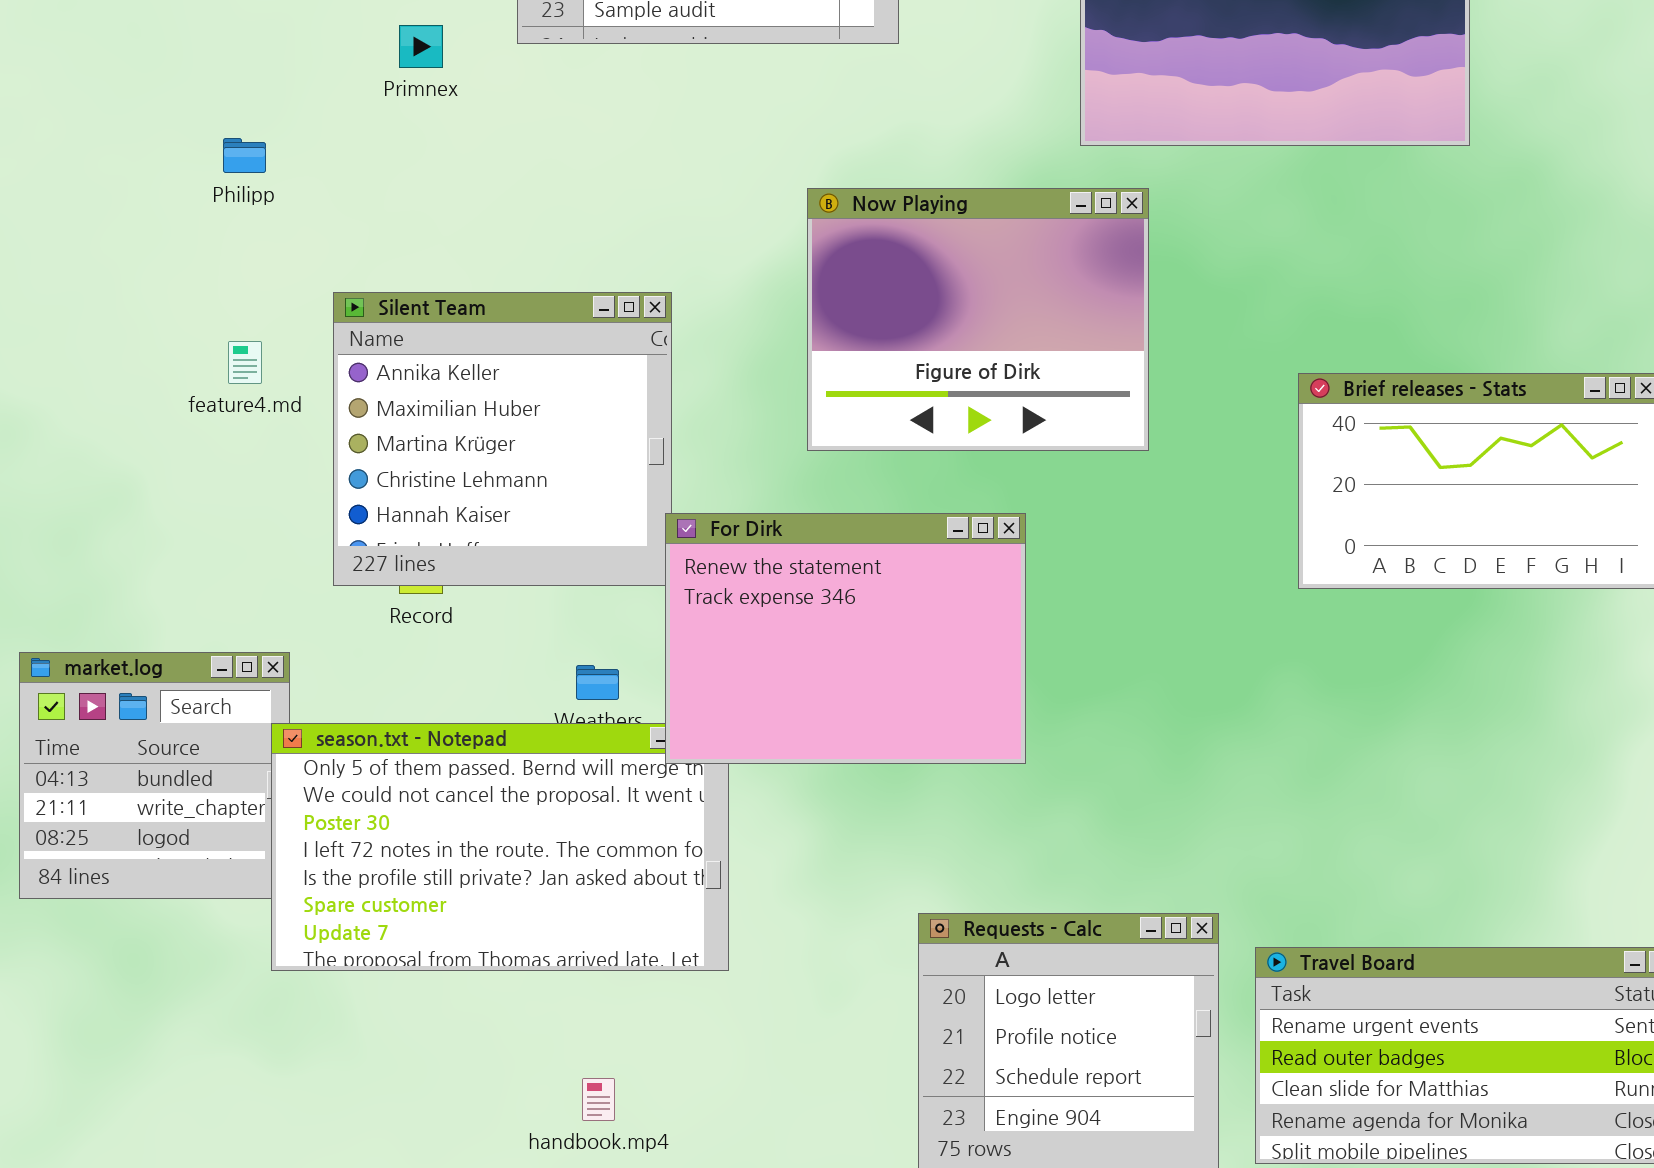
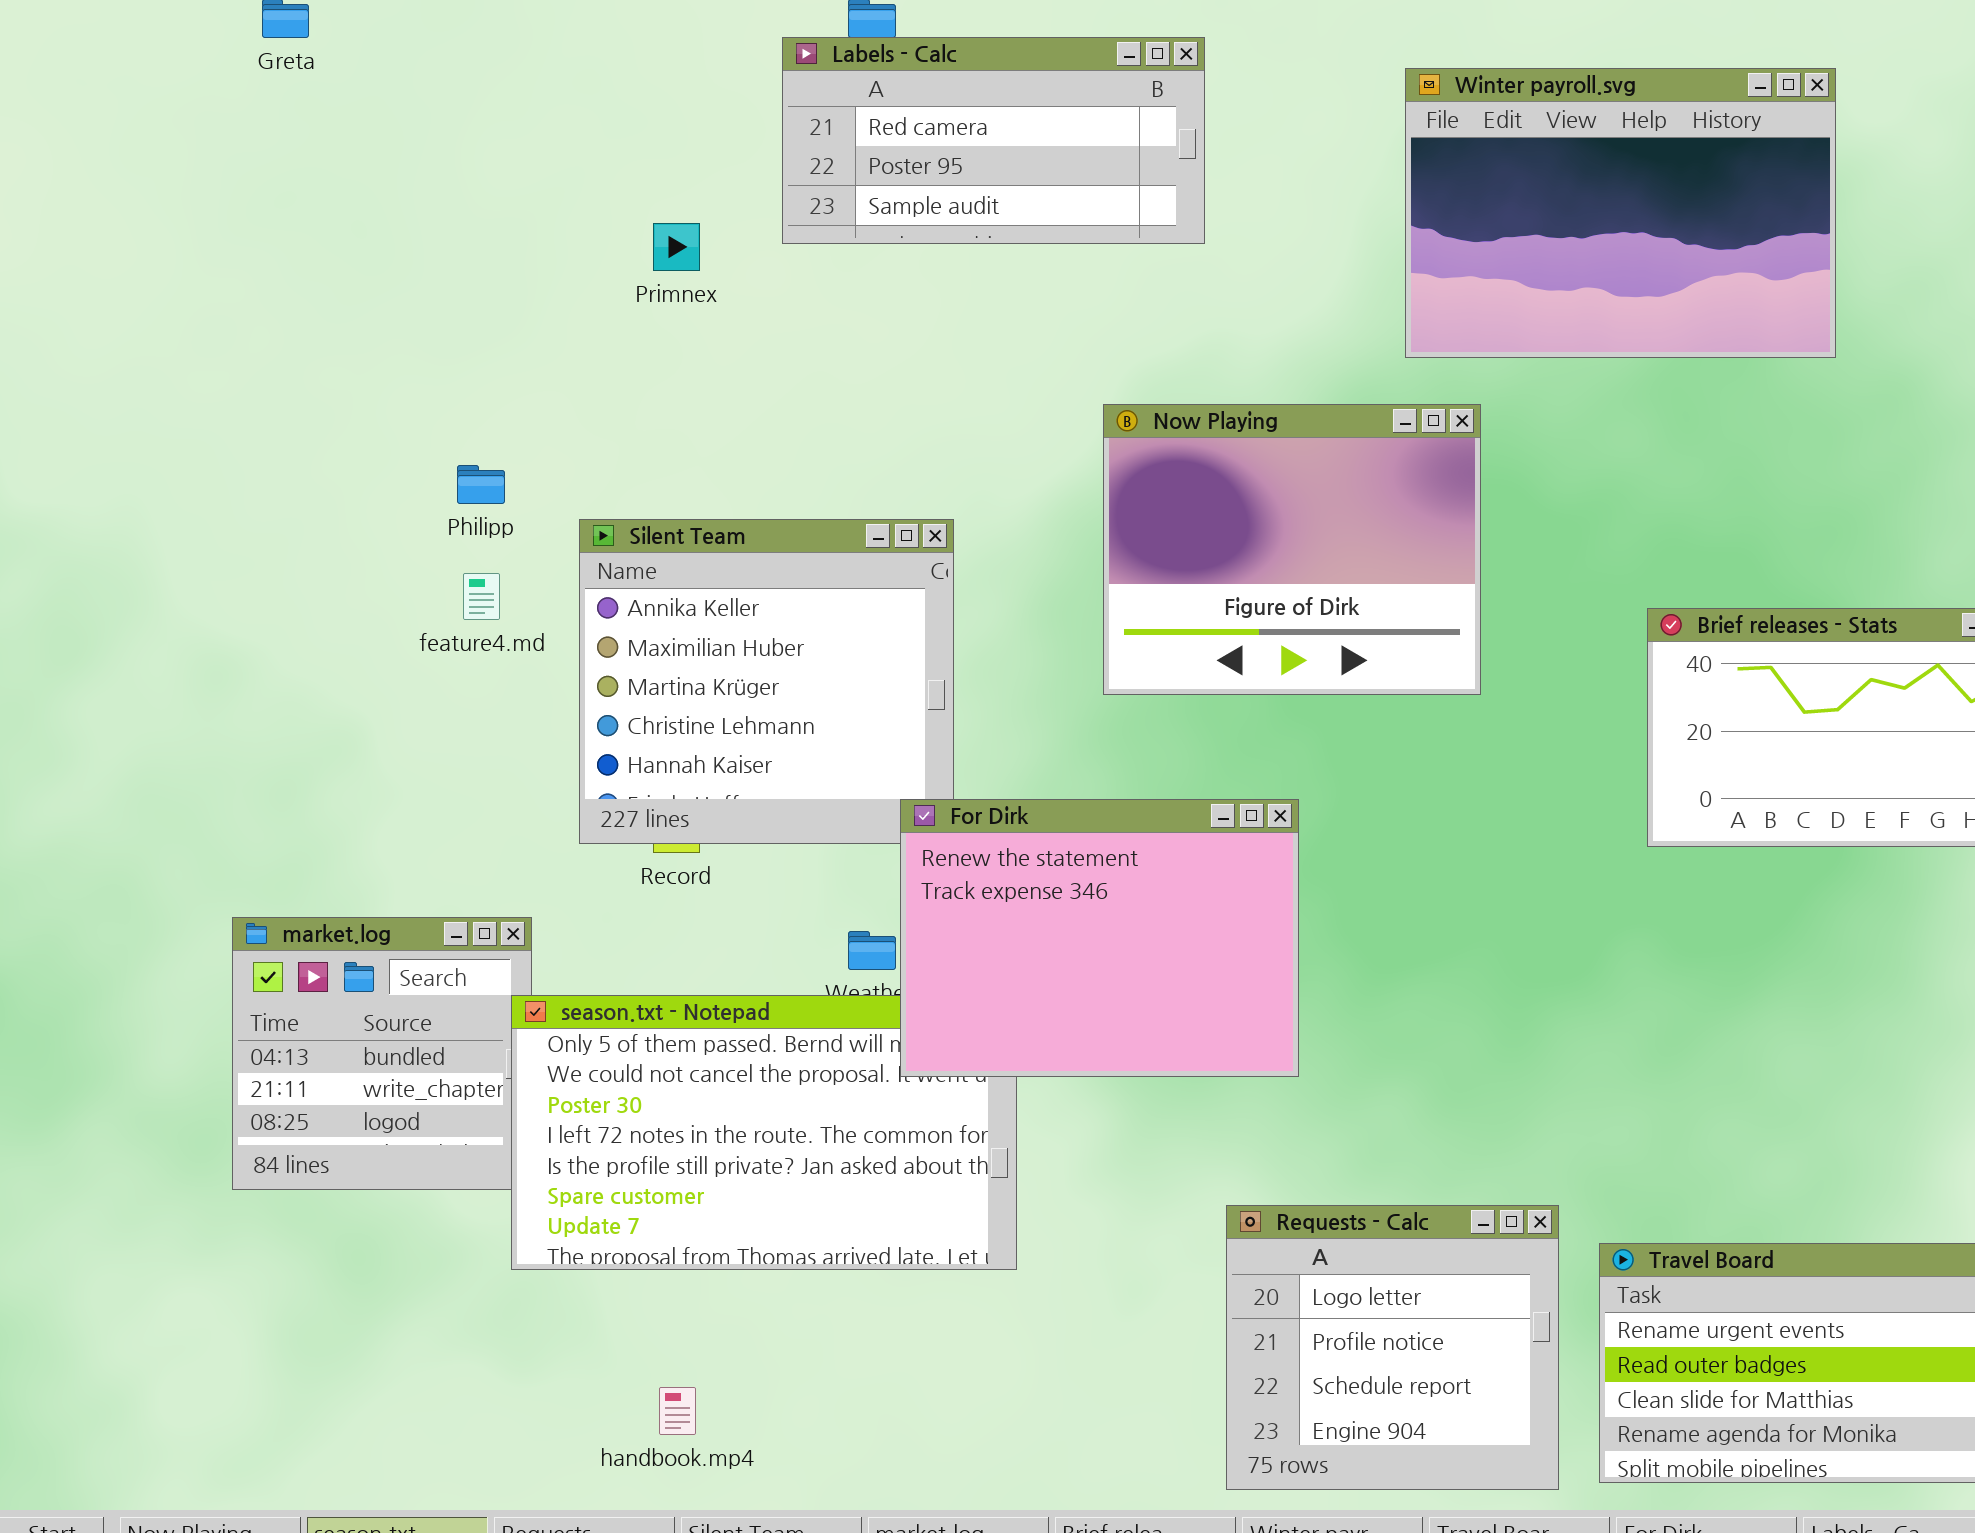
Philipp: [223,138,266,173] -> [457,465,505,504], moved
For Dirk: [665,513,1026,764] -> [900,799,1299,1077], moved
handbook.mp4: [582,1078,615,1121] -> [659,1387,696,1435], moved

